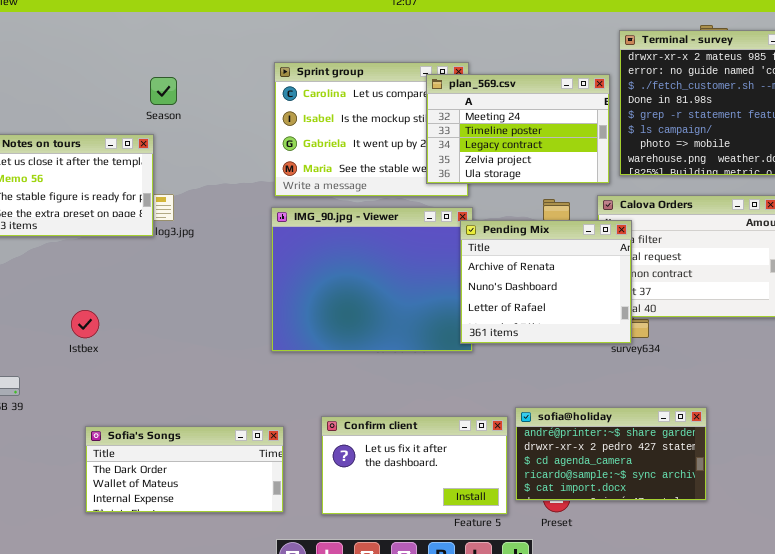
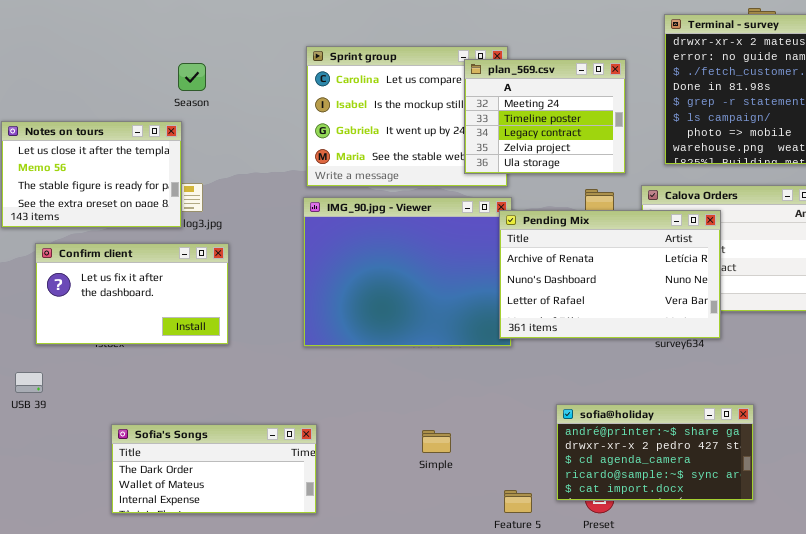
plan_569.csv: [426,74,610,184] -> [464,59,626,174], resized
Pending Mix: [460,220,632,344] -> [499,210,721,339], resized
Confirm client: [321,416,508,515] -> [35,243,229,345], moved

